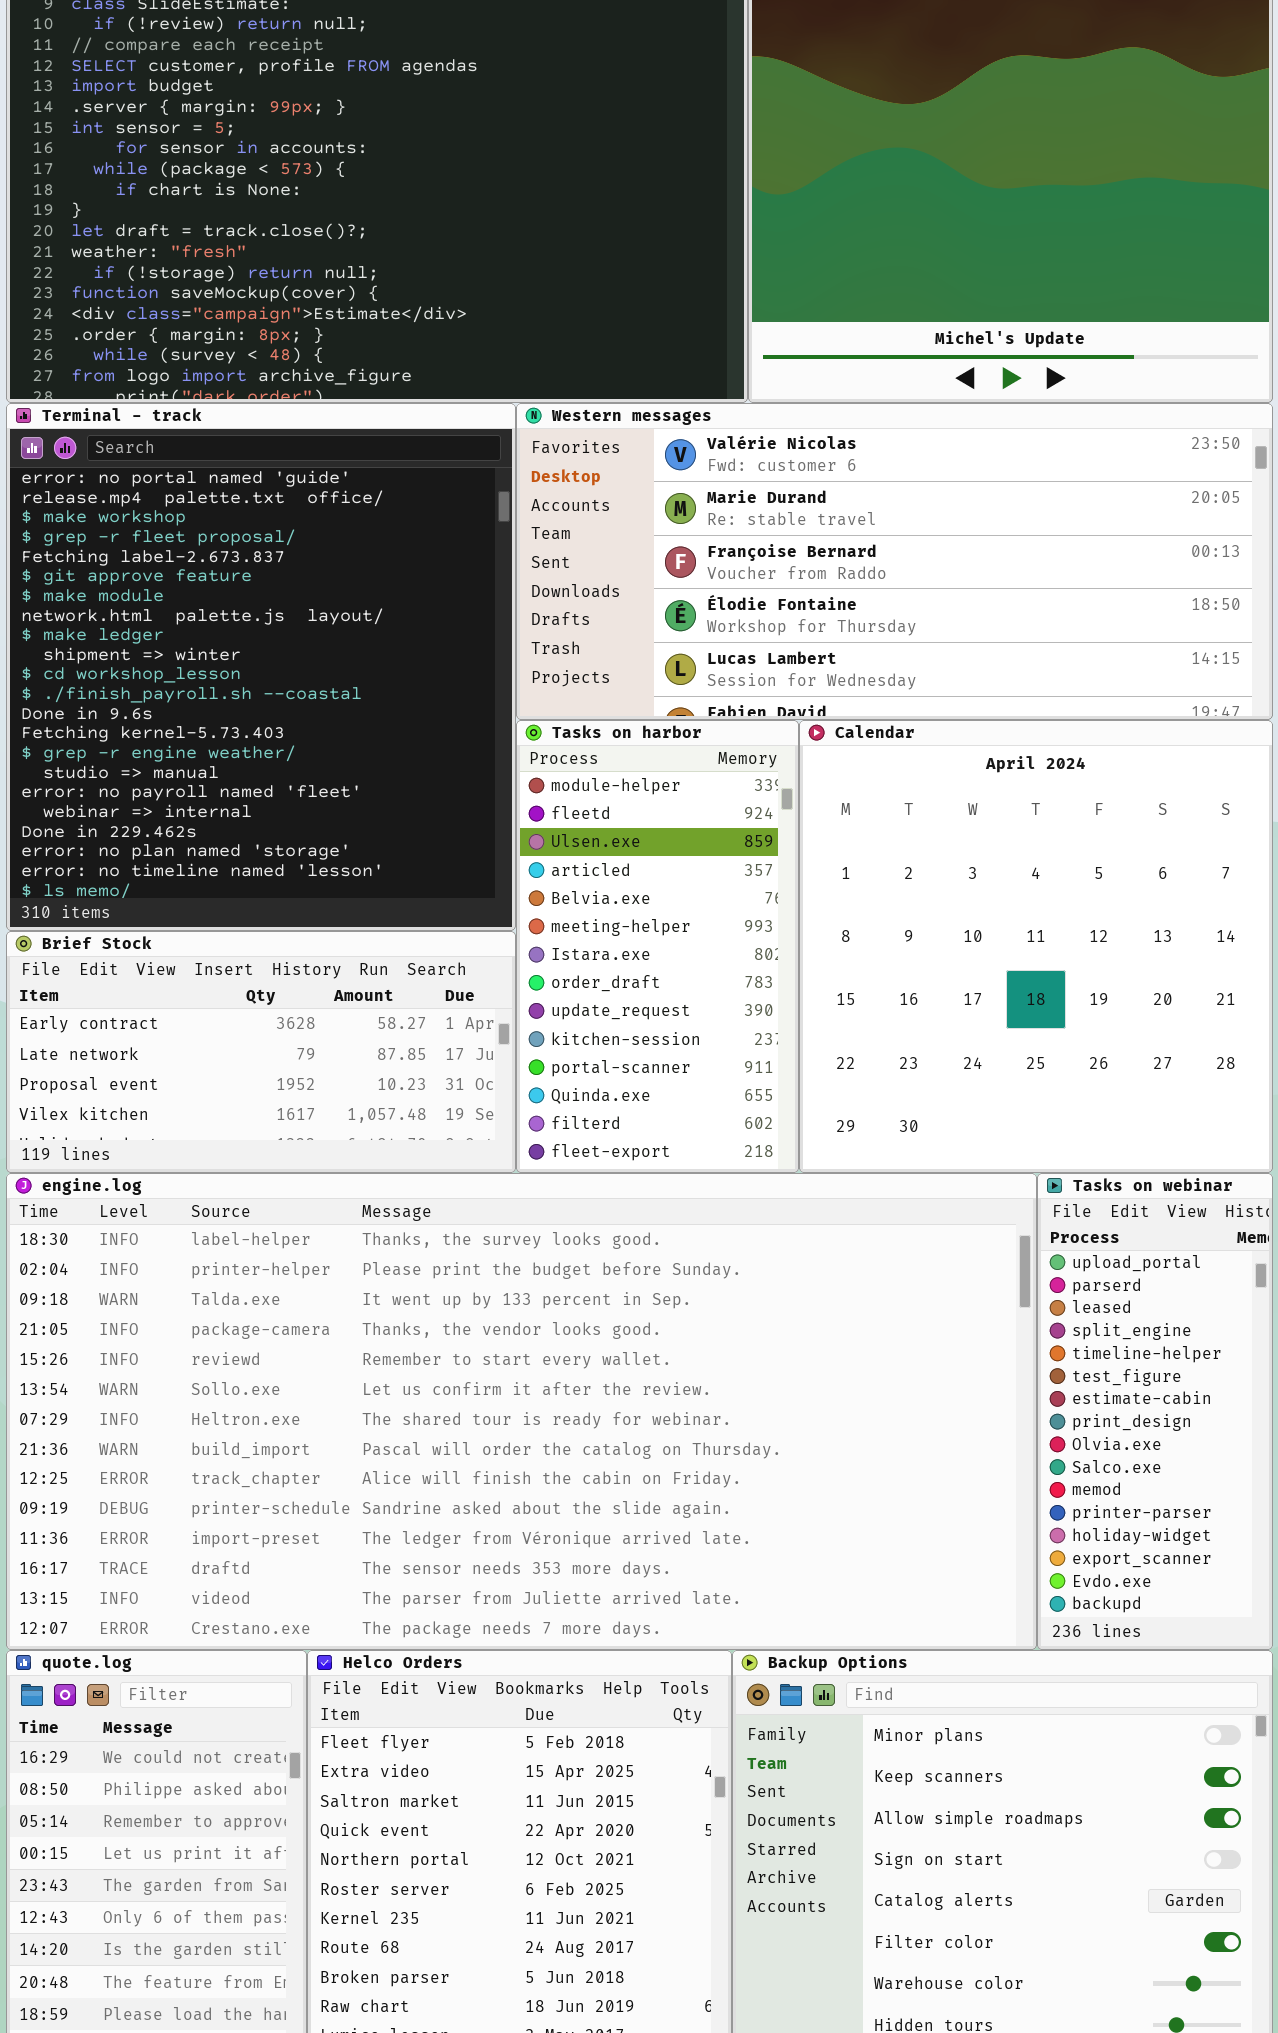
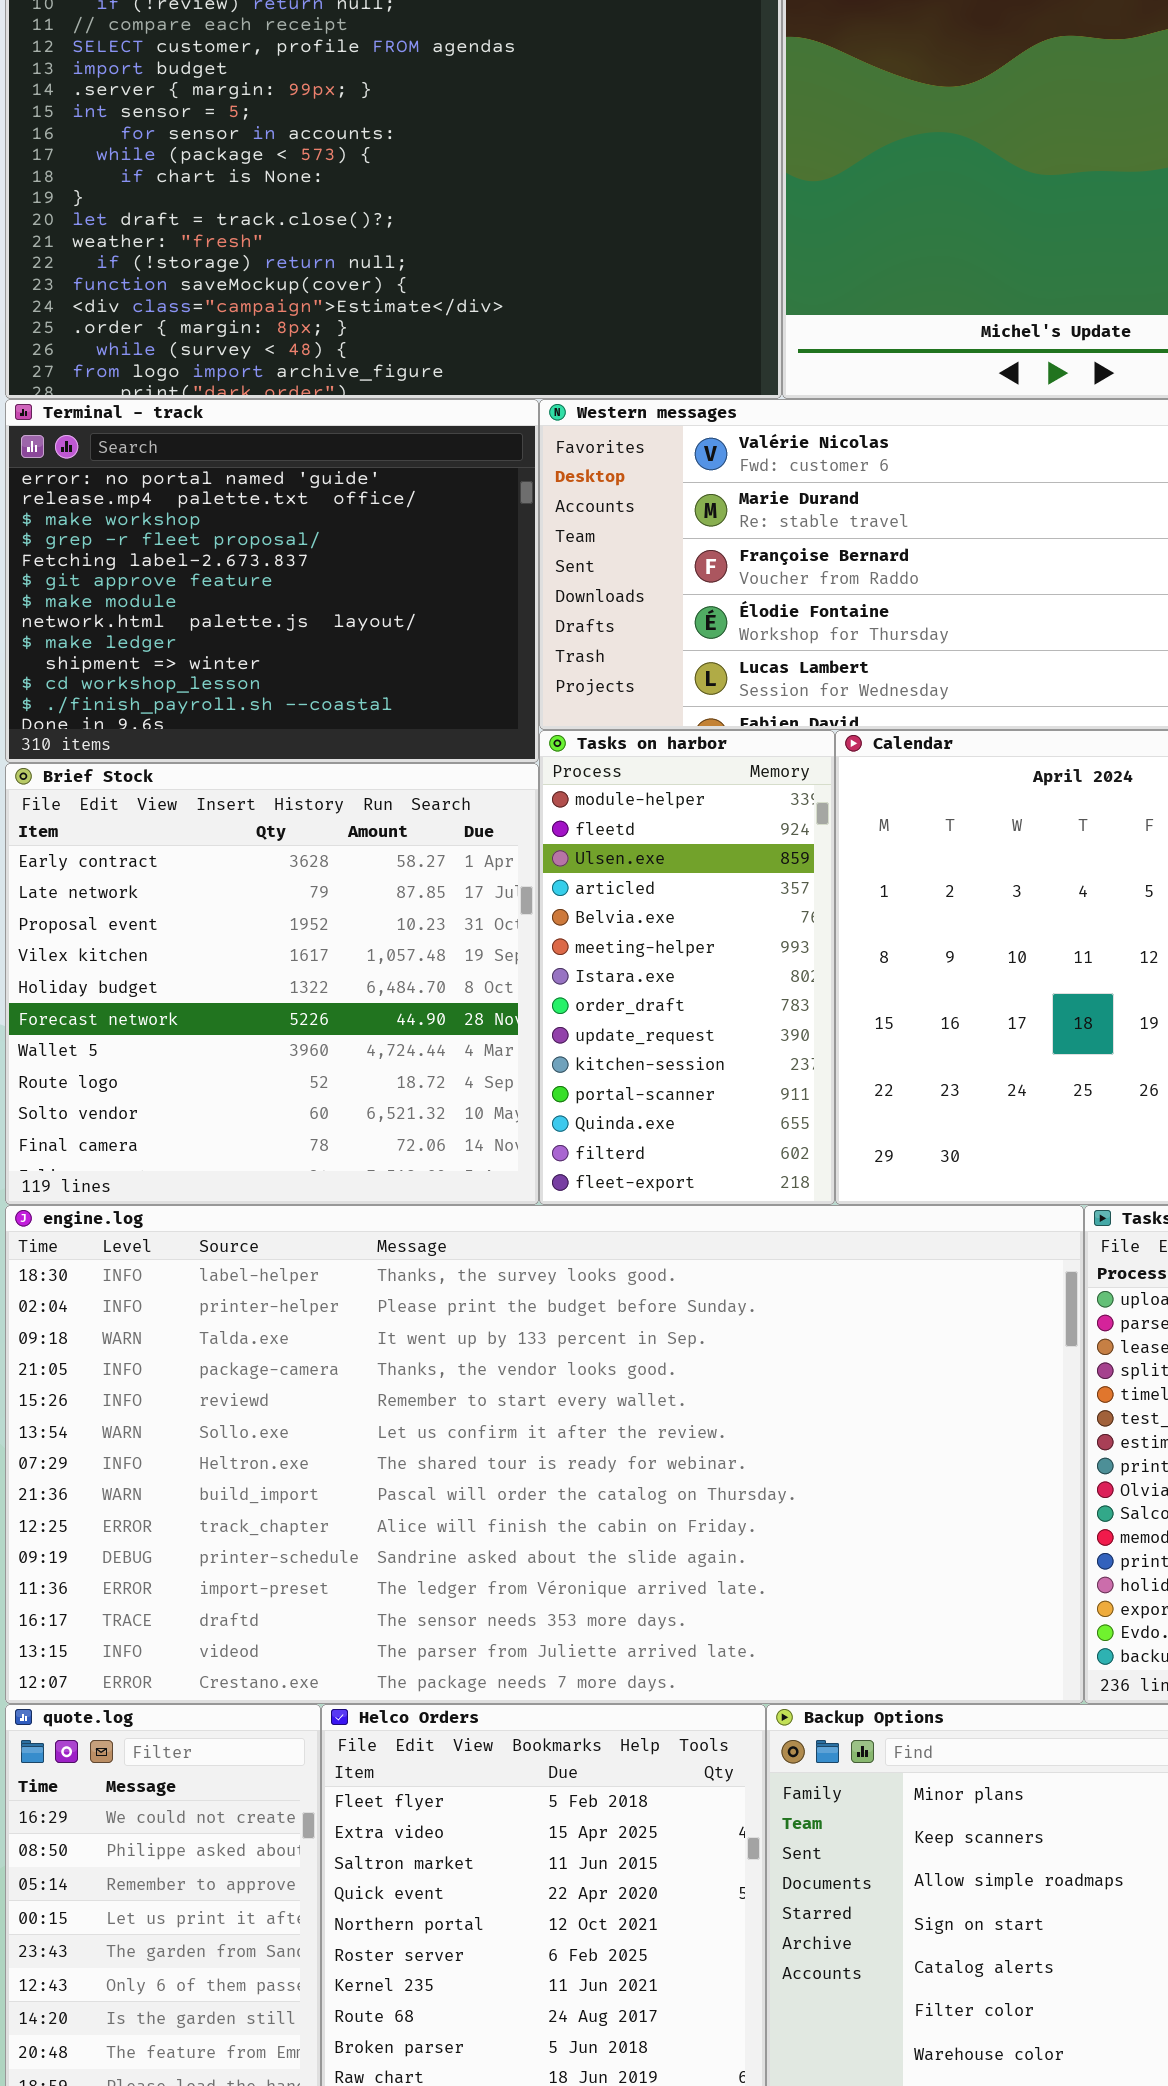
Terminal - track: [6,403,516,931] -> [5,399,539,763], resized
Brief Stock: [6,931,516,1173] -> [5,763,539,1205], resized

